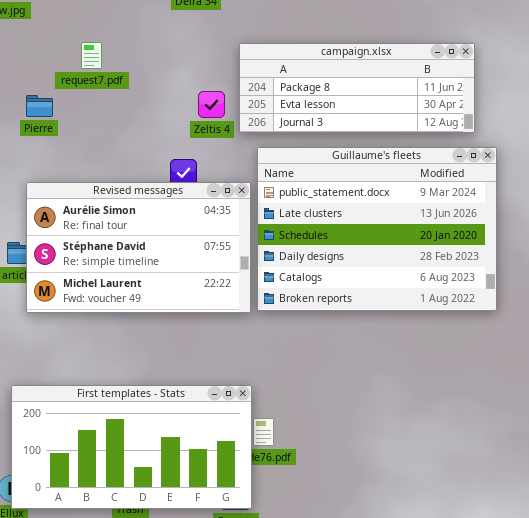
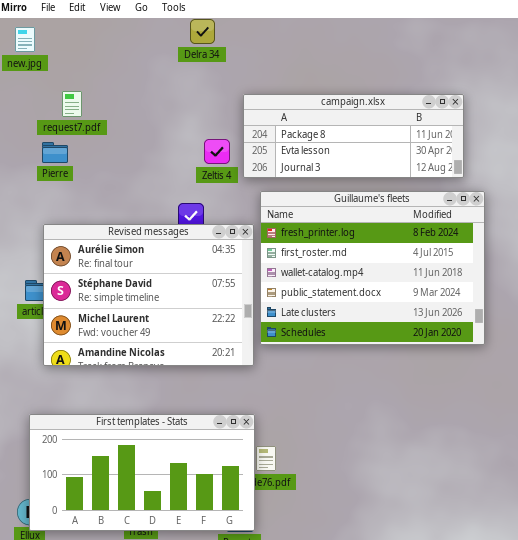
request7.pdf: [81,42,102,69] -> [62,91,82,117], moved
Guillaume's fleets: [257,147,497,311] -> [260,191,485,345], scrolled up 3 rows
Revised messages: [26,182,251,313] -> [43,224,254,366], resized

